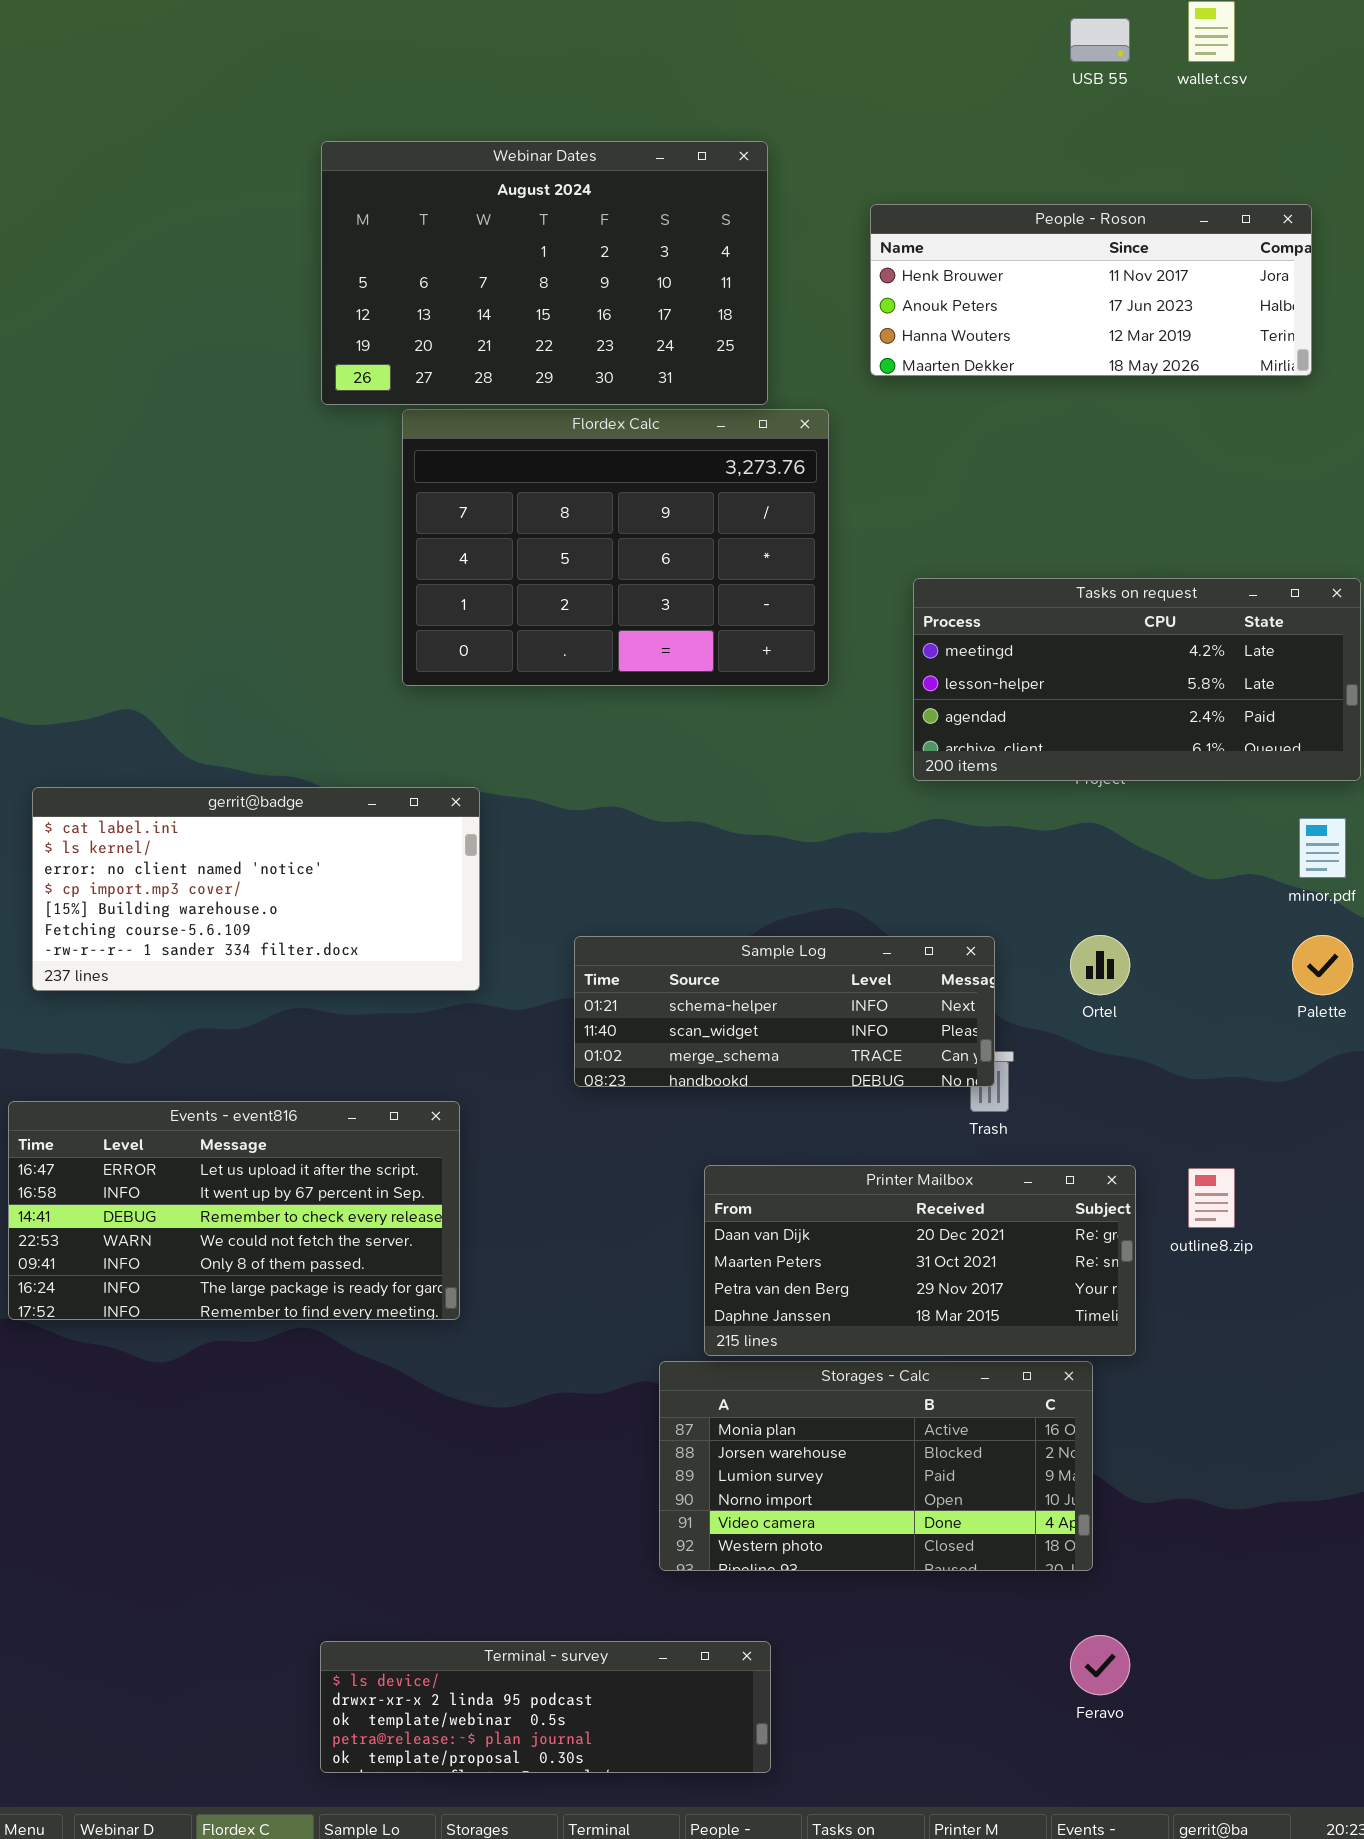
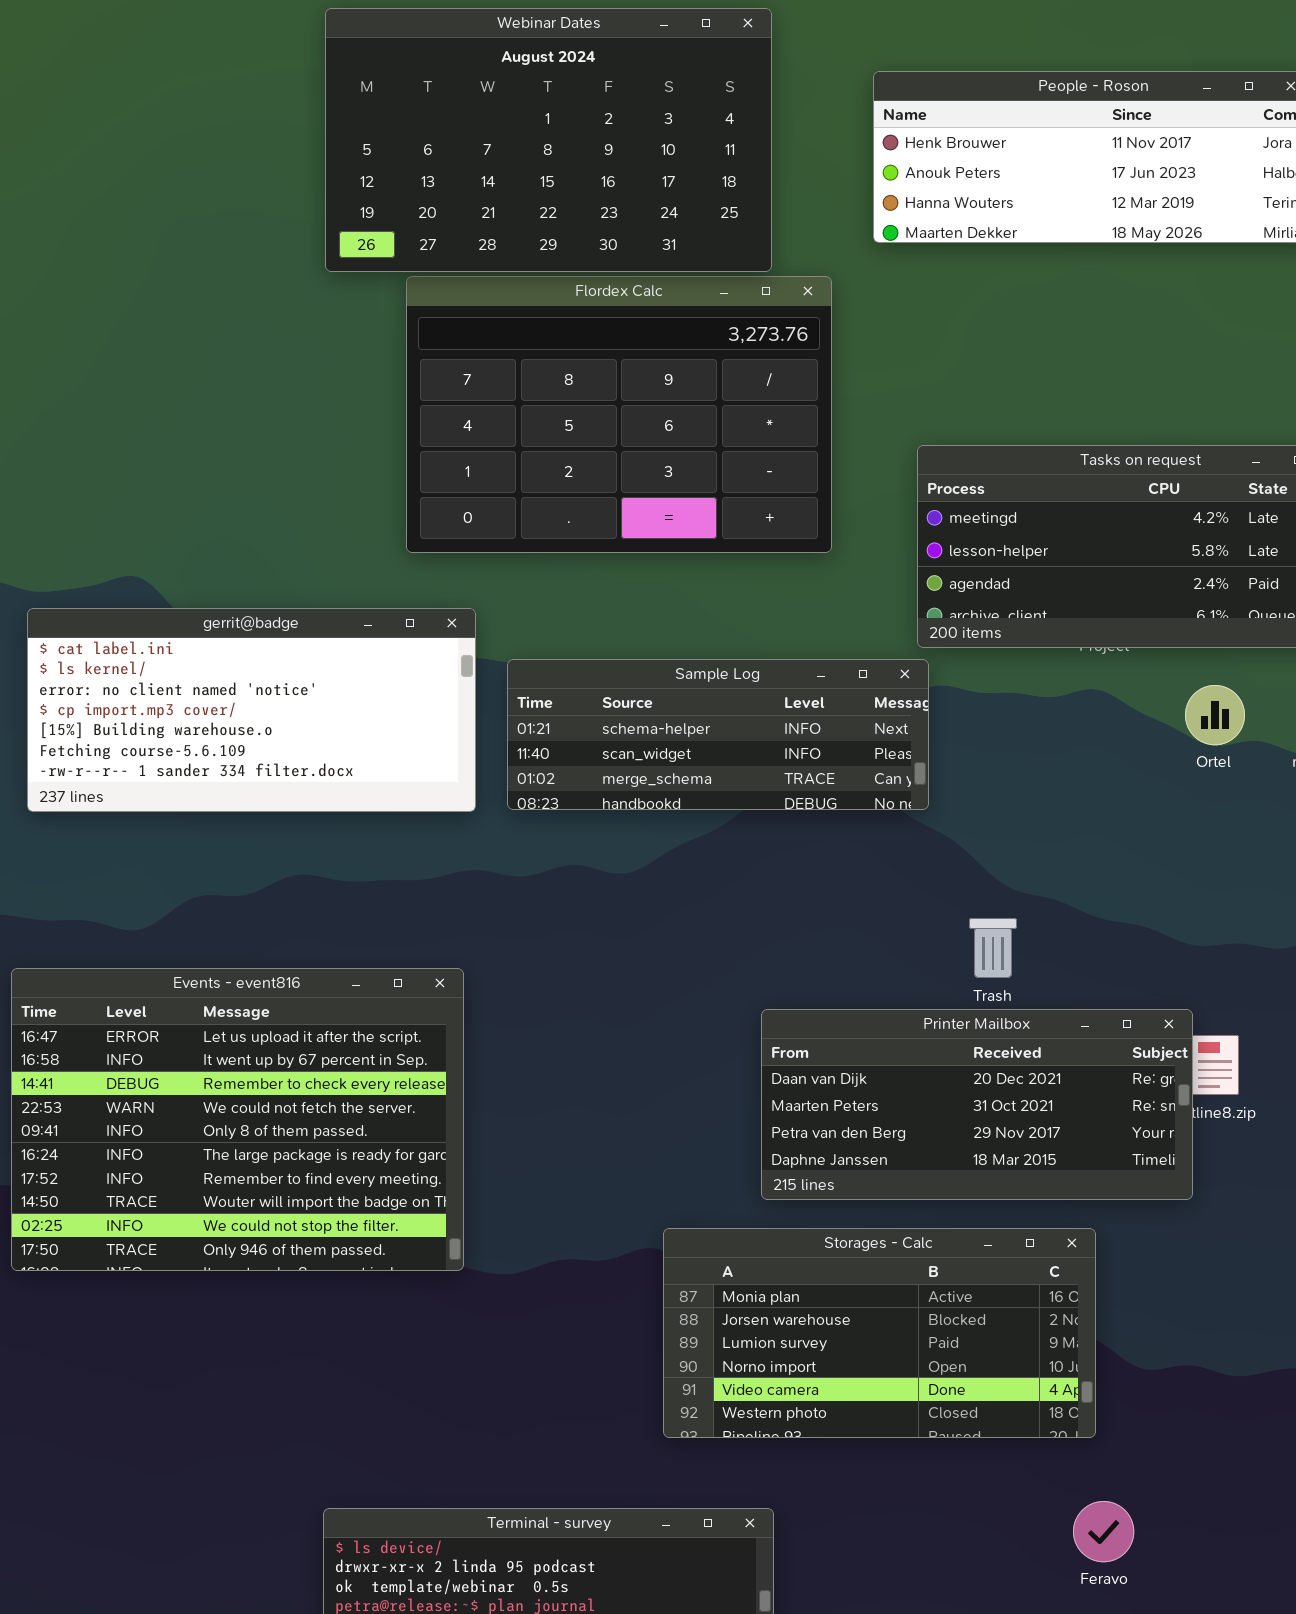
gerrit@badge: [32,787,480,991] -> [27,608,476,812], moved
Ortel: [1070,935,1130,995] -> [1185,685,1245,745], moved
Sample Log: [574,936,995,1087] -> [507,659,929,810], moved
Events - event816: [8,1101,460,1320] -> [11,968,464,1271], resized
Printer Mailbox: [704,1165,1136,1356] -> [761,1009,1193,1200], moved

